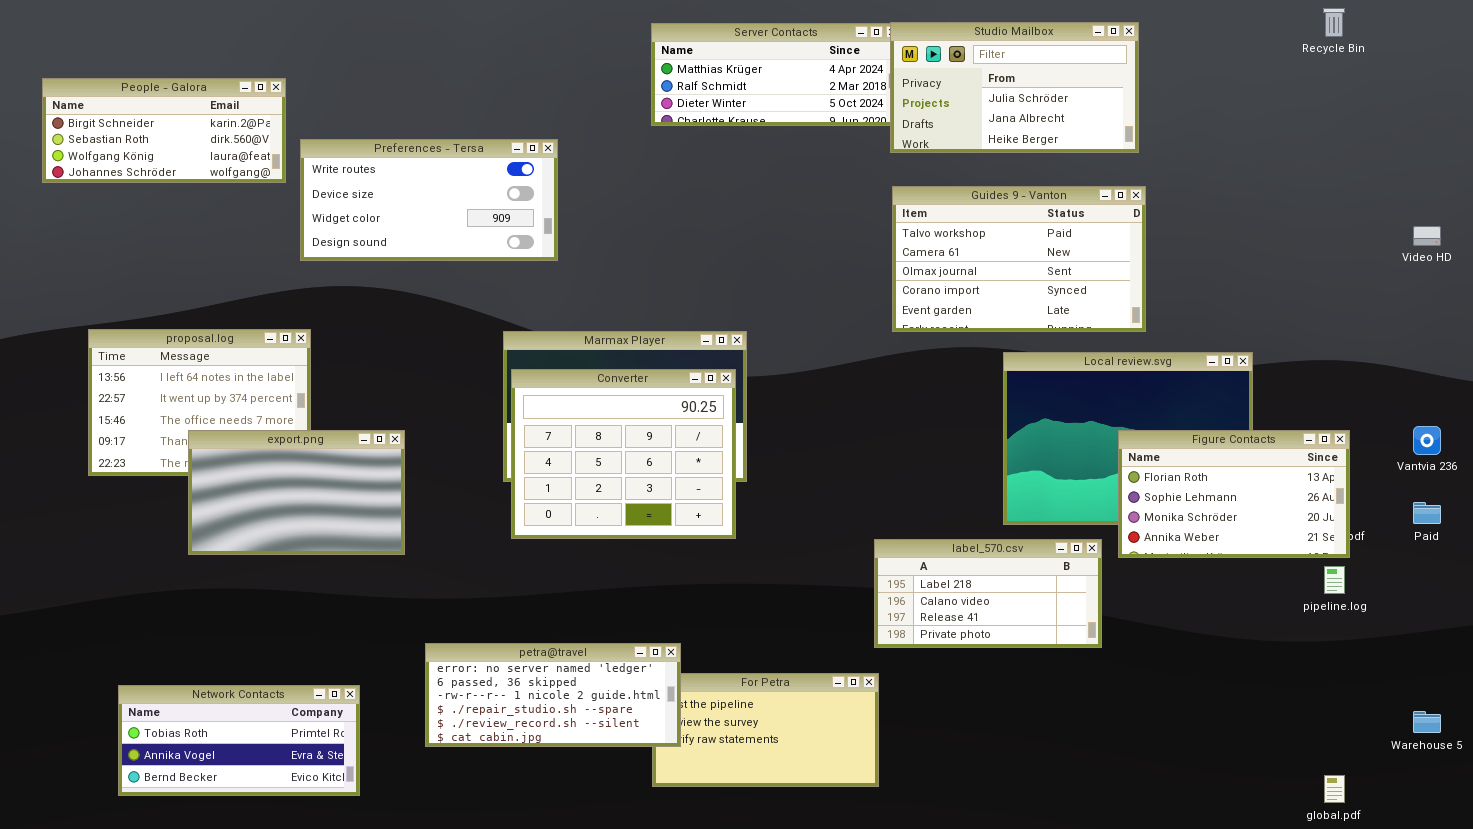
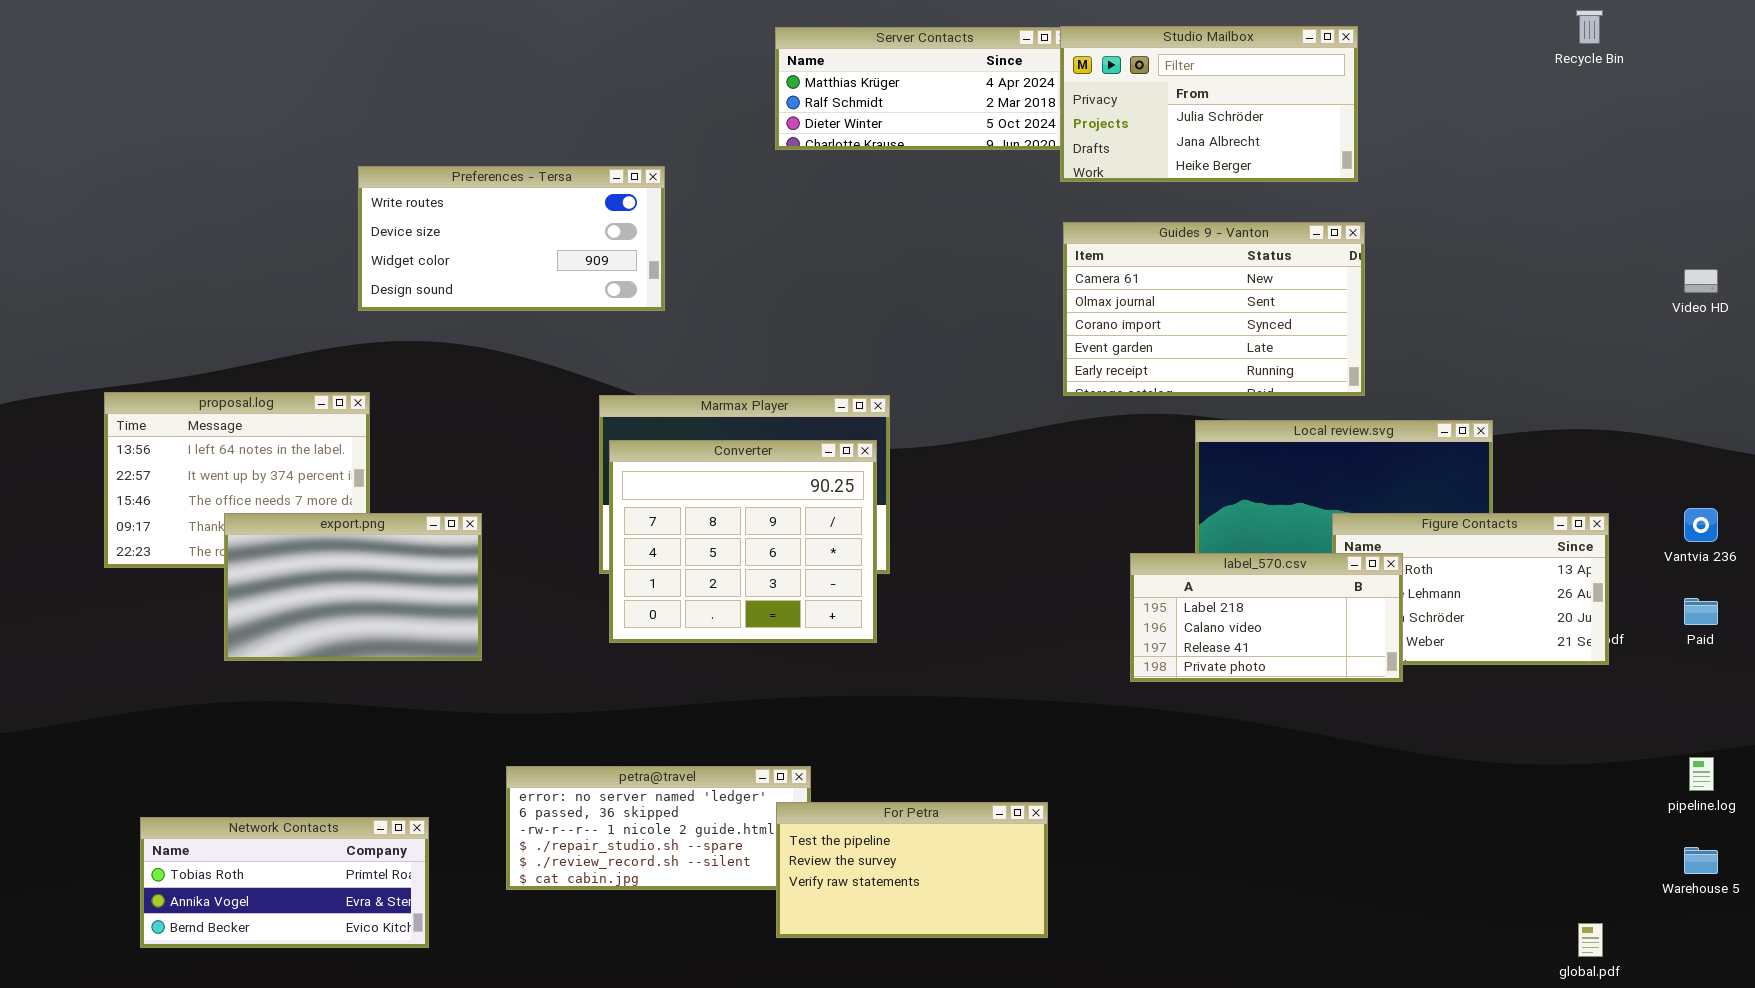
People - Galora: [42,78,286,183] -> none, closed
Guides 9 - Vanton: [892,186,1146,332] -> [1063,222,1365,396], scrolled down 1 row
label_570.csv: [874,539,1102,648] -> [1130,553,1403,682], moved
pipeline.log: [1324,566,1345,594] -> [1689,757,1714,791], moved
For Petra: [652,673,879,787] -> [776,802,1048,938], raised

